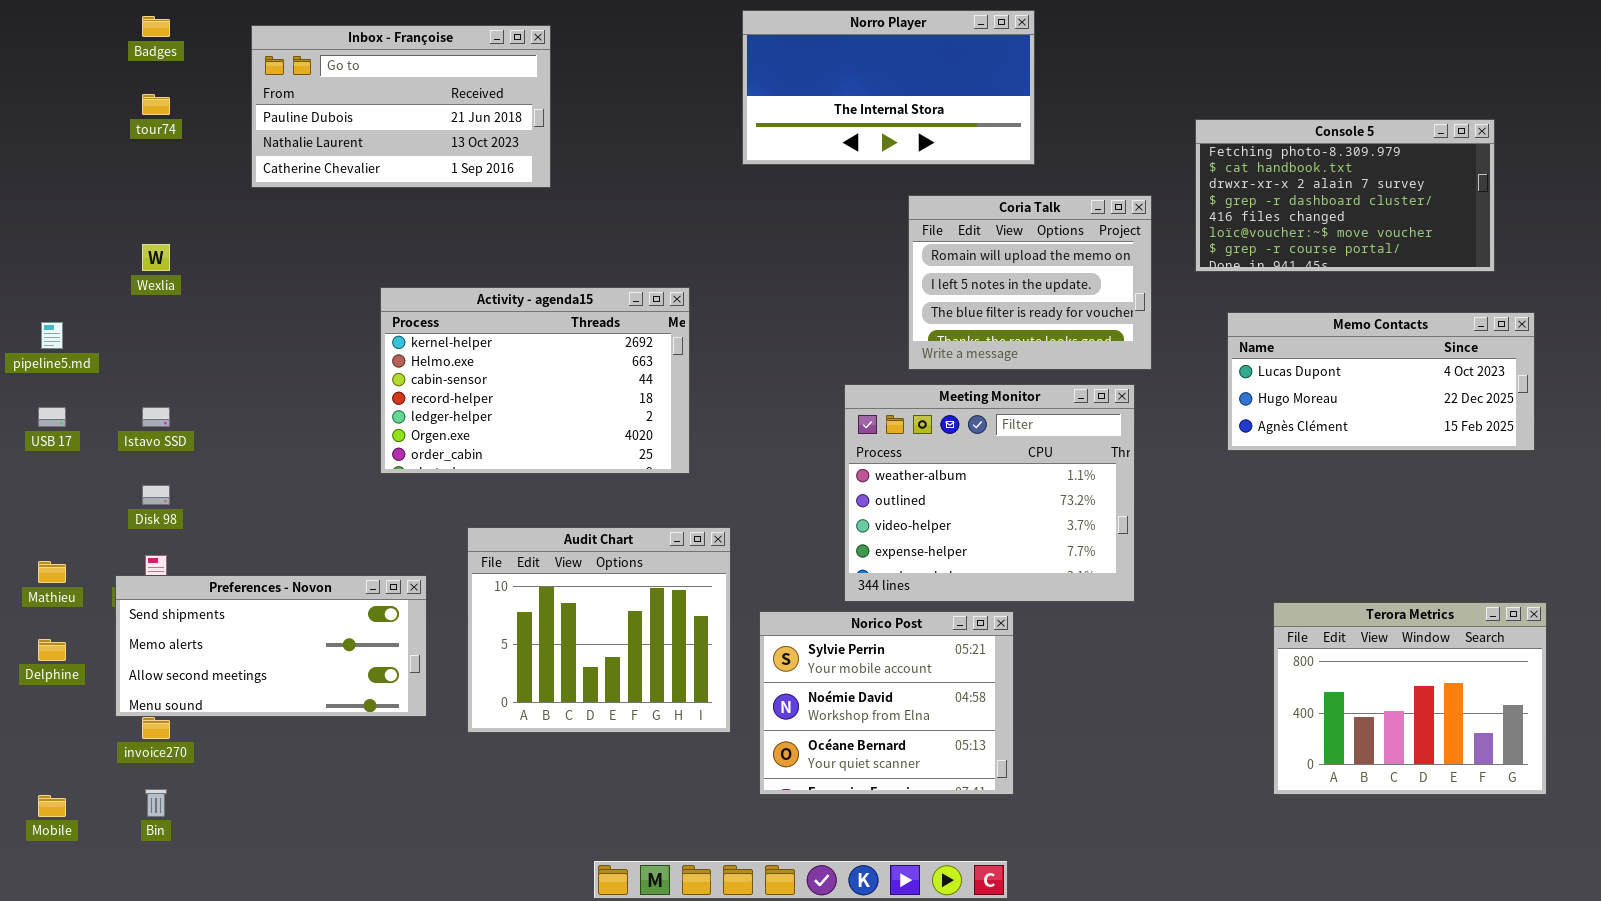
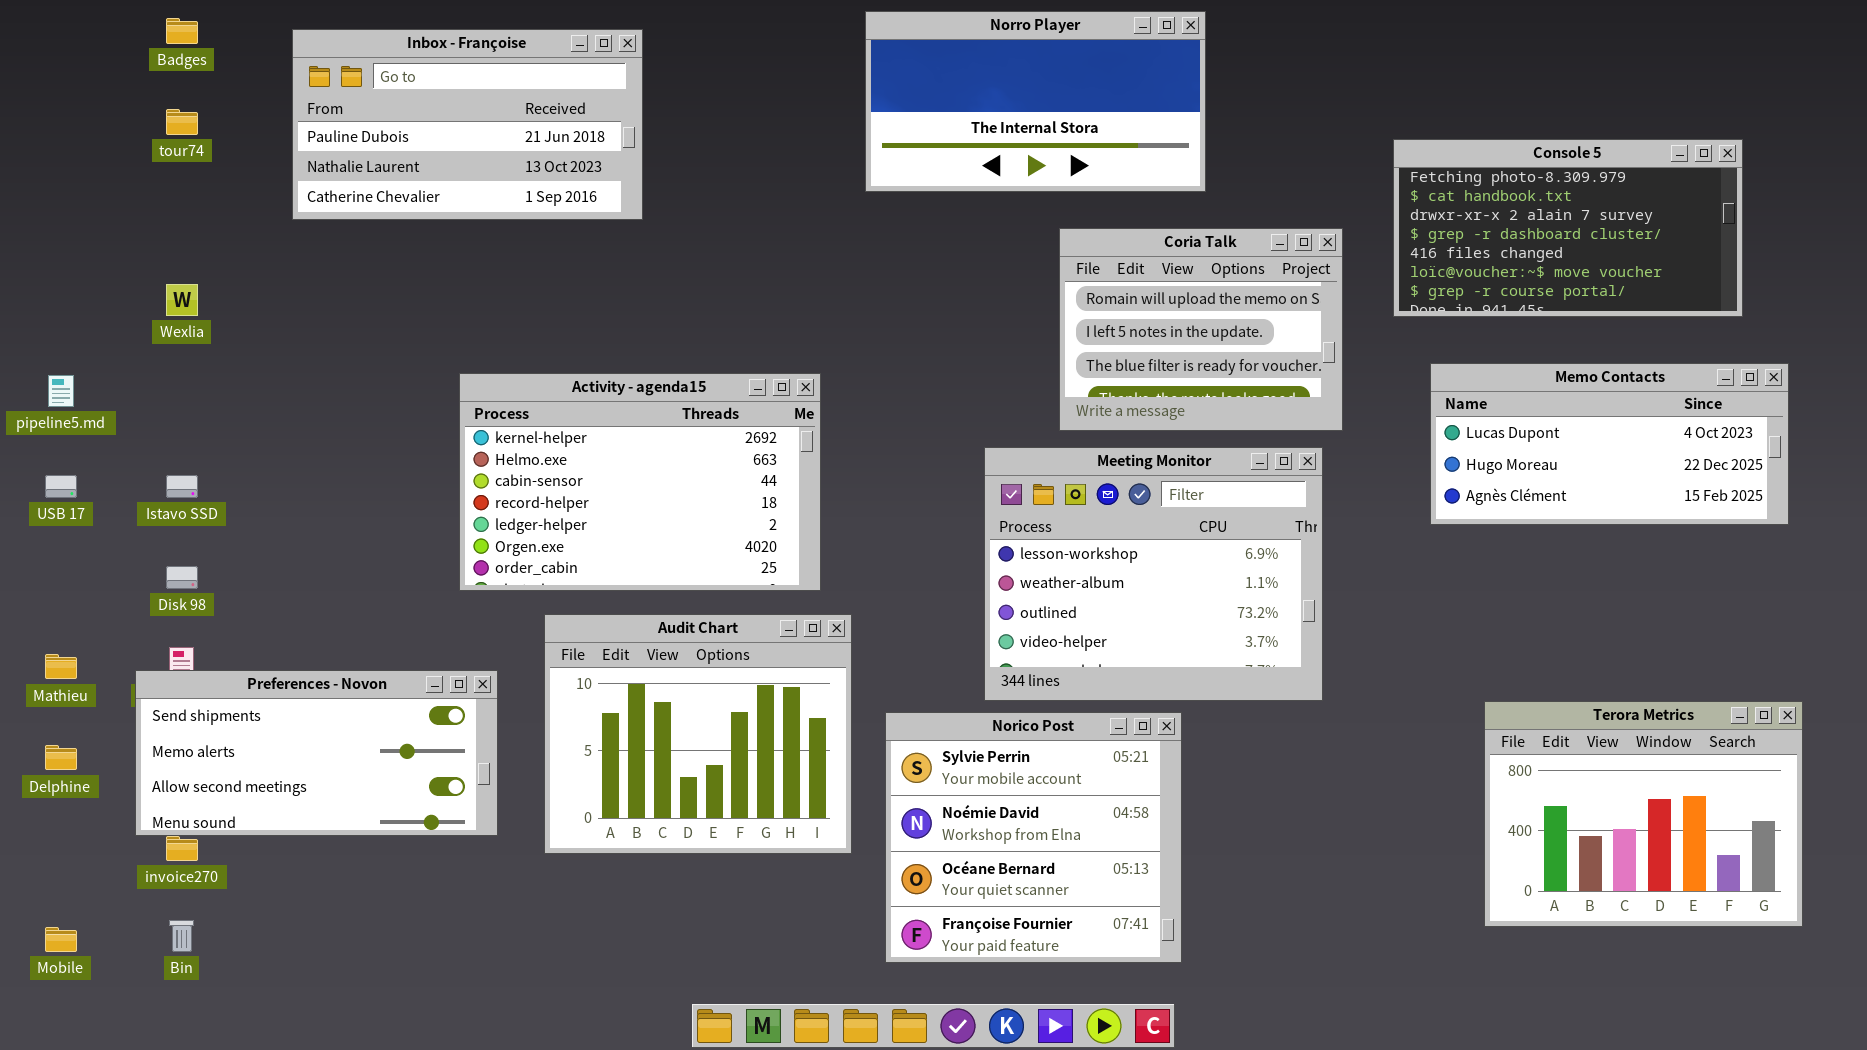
Activity - agenda15: [380,287,690,474] -> [459,373,821,591], moved
Meeting Monitor: [844,384,1135,602] -> [984,447,1323,701], scrolled up 1 row
Norico Post: [759,611,1014,795] -> [885,712,1182,963], resized

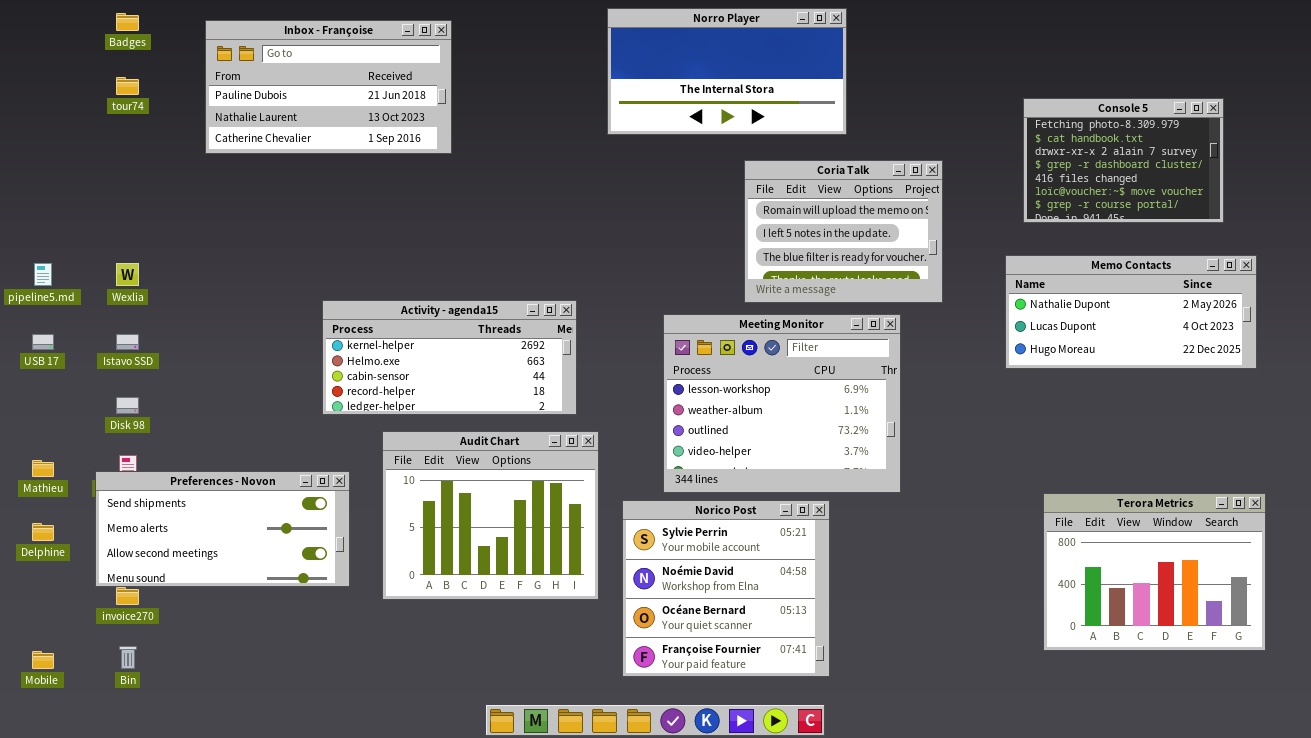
Console 5: [1393,139,1743,317] -> [1023,98,1224,223], resized
Wexlia: [166,284,198,316] -> [116,263,139,286], moved
Memo Contacts: [1430,363,1789,525] -> [1005,255,1257,369], scrolled up 1 row
Activity - agenda15: [459,373,821,591] -> [322,300,577,415], resized
Meeting Monitor: [984,447,1323,701] -> [663,314,901,493], moved

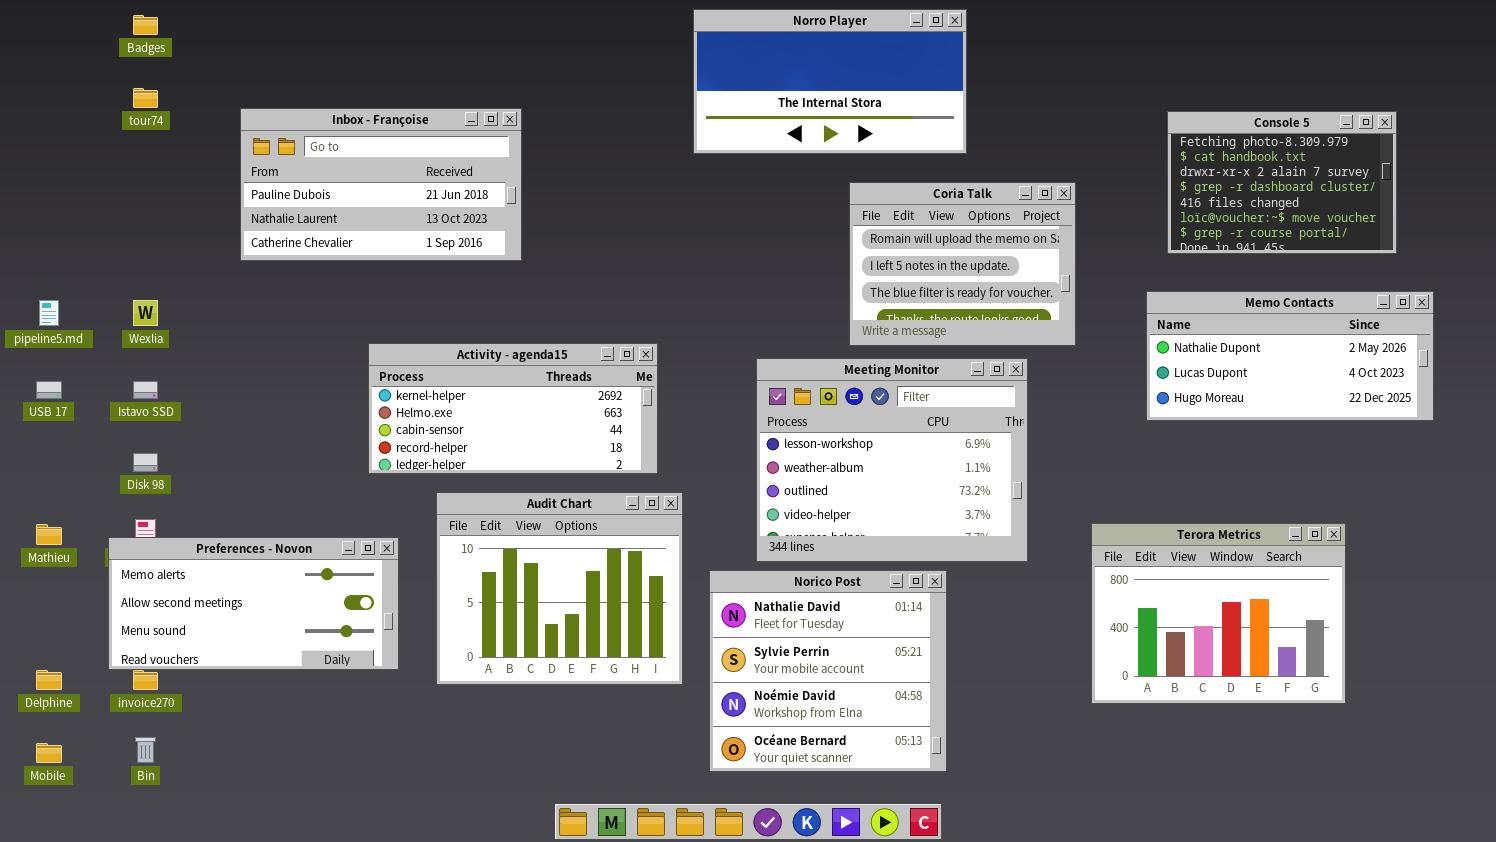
Inbox - Françoise: [205,20,452,154] -> [240,108,522,261], moved
Preferences - Novon: [95,471,350,587] -> [108,537,399,670], scrolled down 1 row
Terora Metrics: [1043,493,1266,651] -> [1091,523,1346,704], moved
Norico Post: [622,500,830,677] -> [709,570,947,772], scrolled up 1 row
Delphine: [32,523,54,541] -> [36,670,62,690], moved

